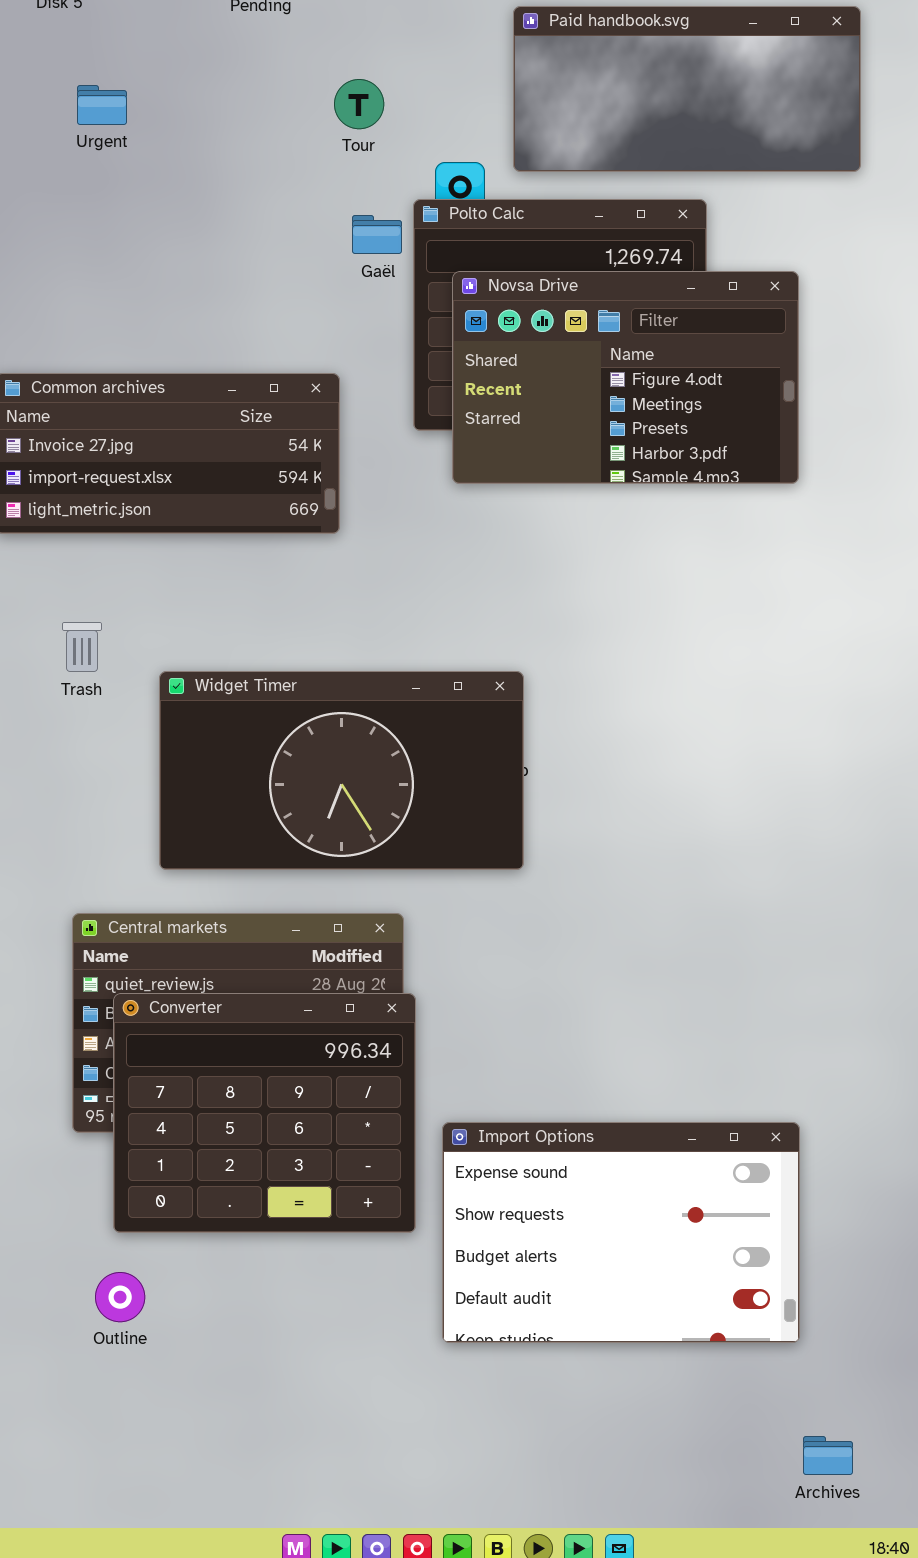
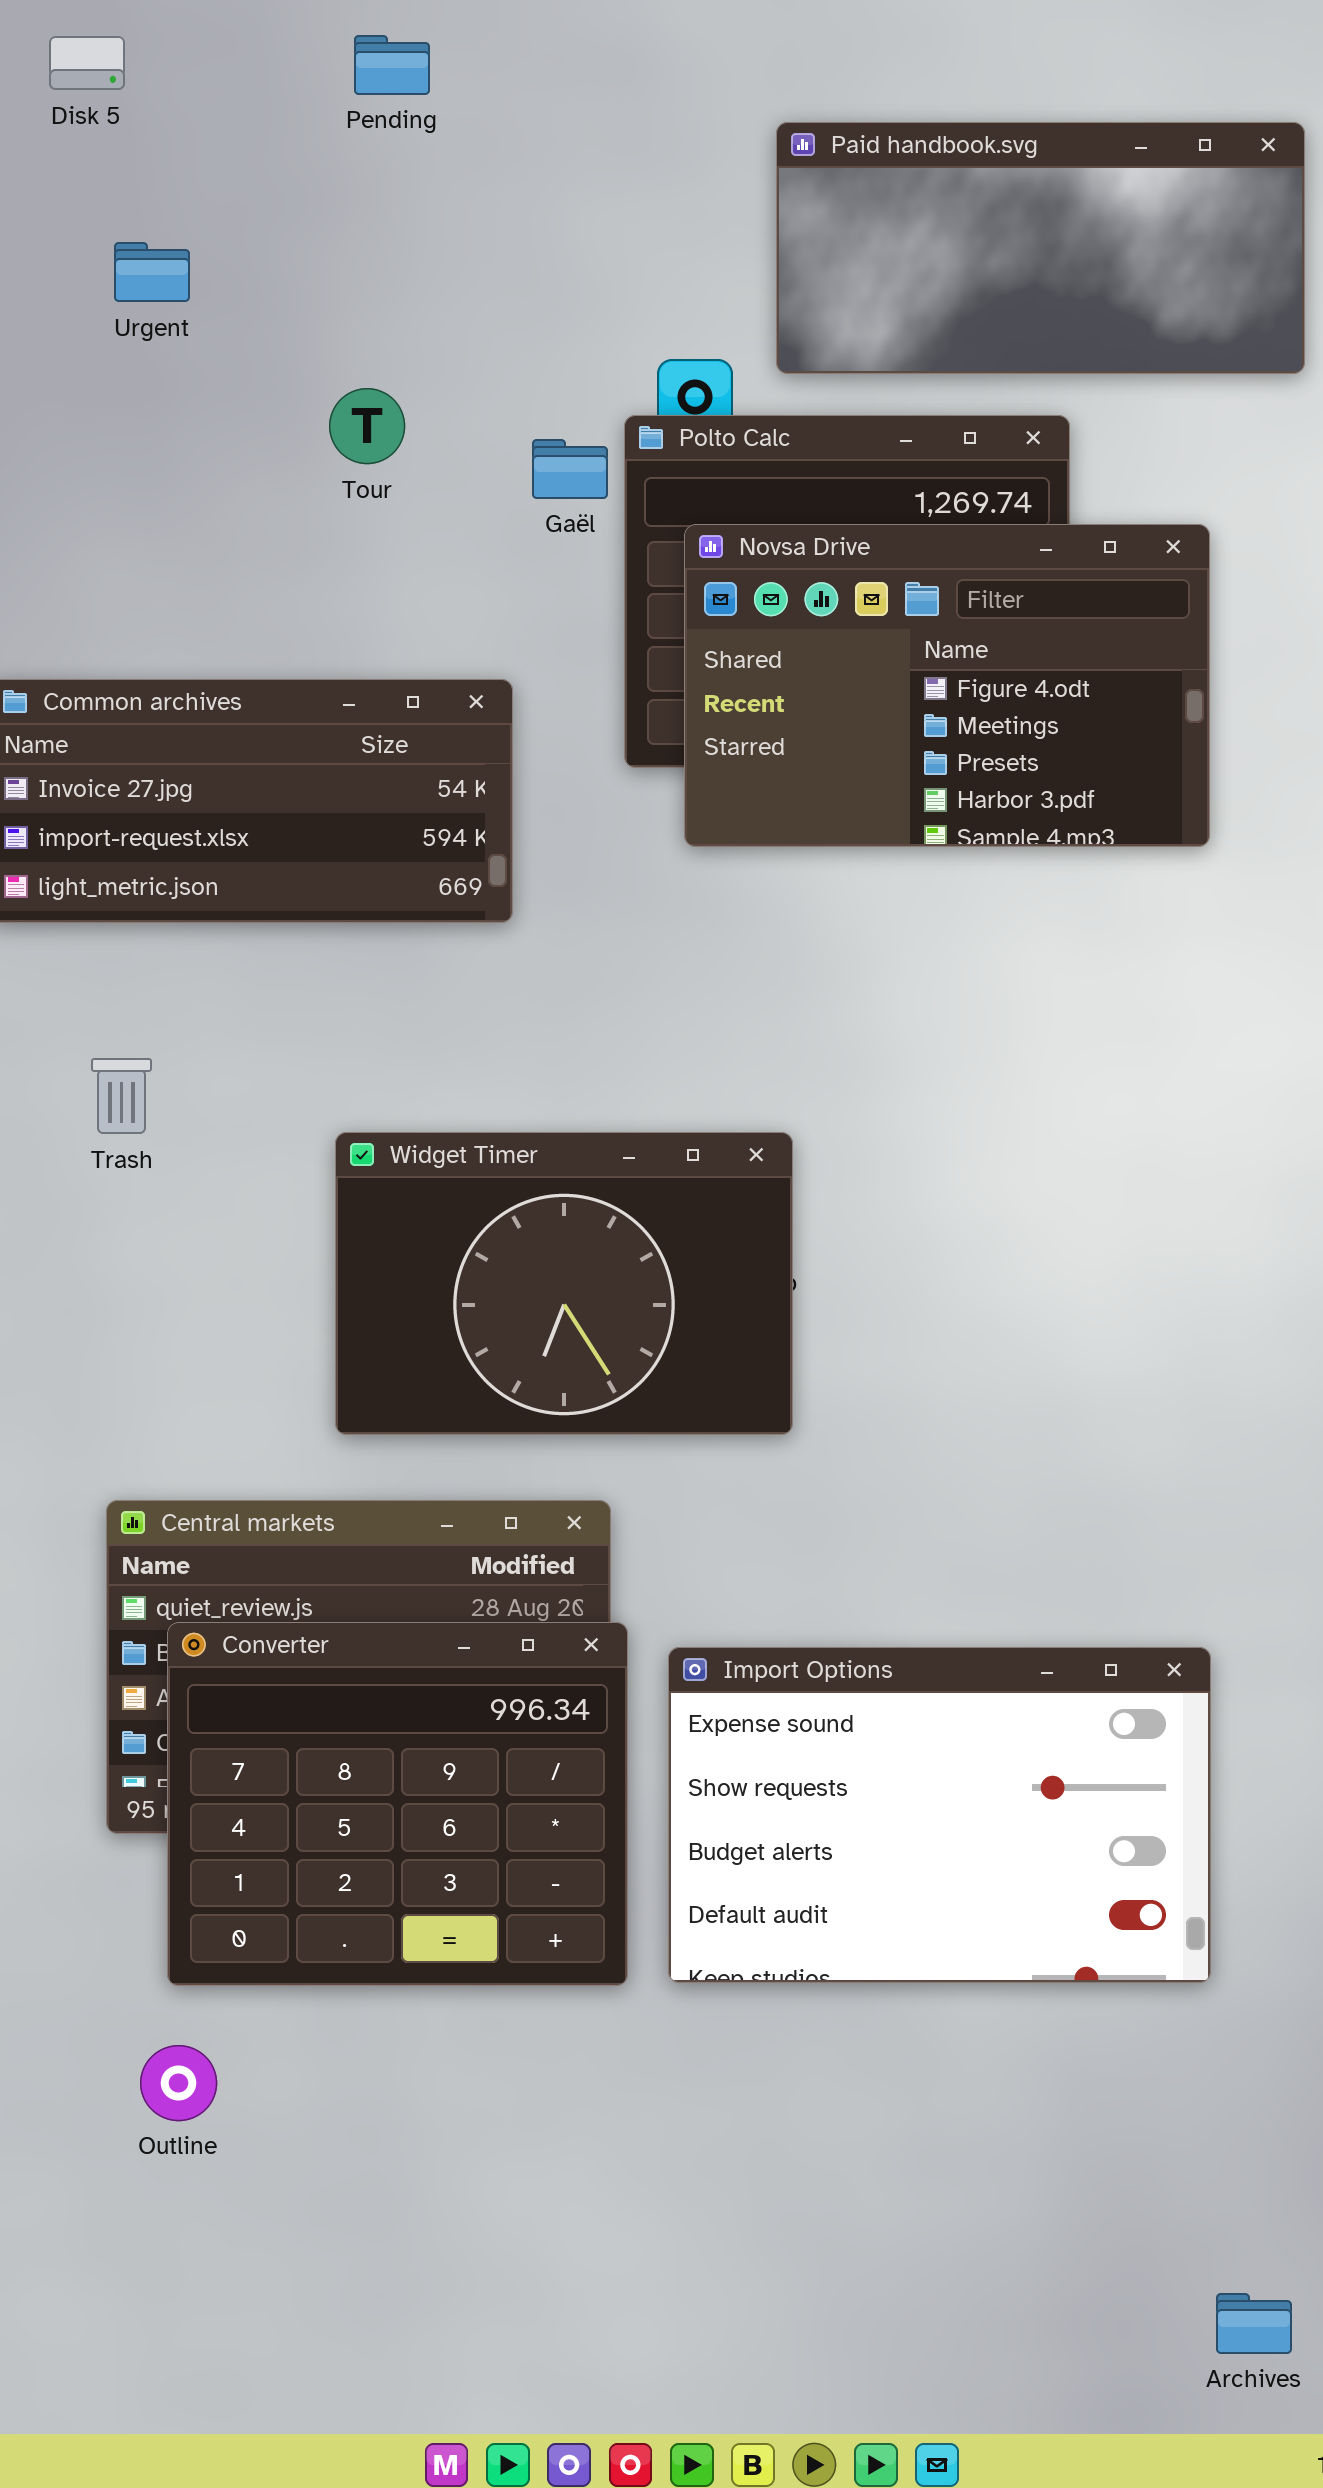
Tour: [334,79,384,129] -> [329,388,405,464], moved
Widget Timer: [159,671,524,870] -> [335,1132,793,1435], resized
Import Options: [442,1122,800,1343] -> [668,1647,1211,1983], moved

